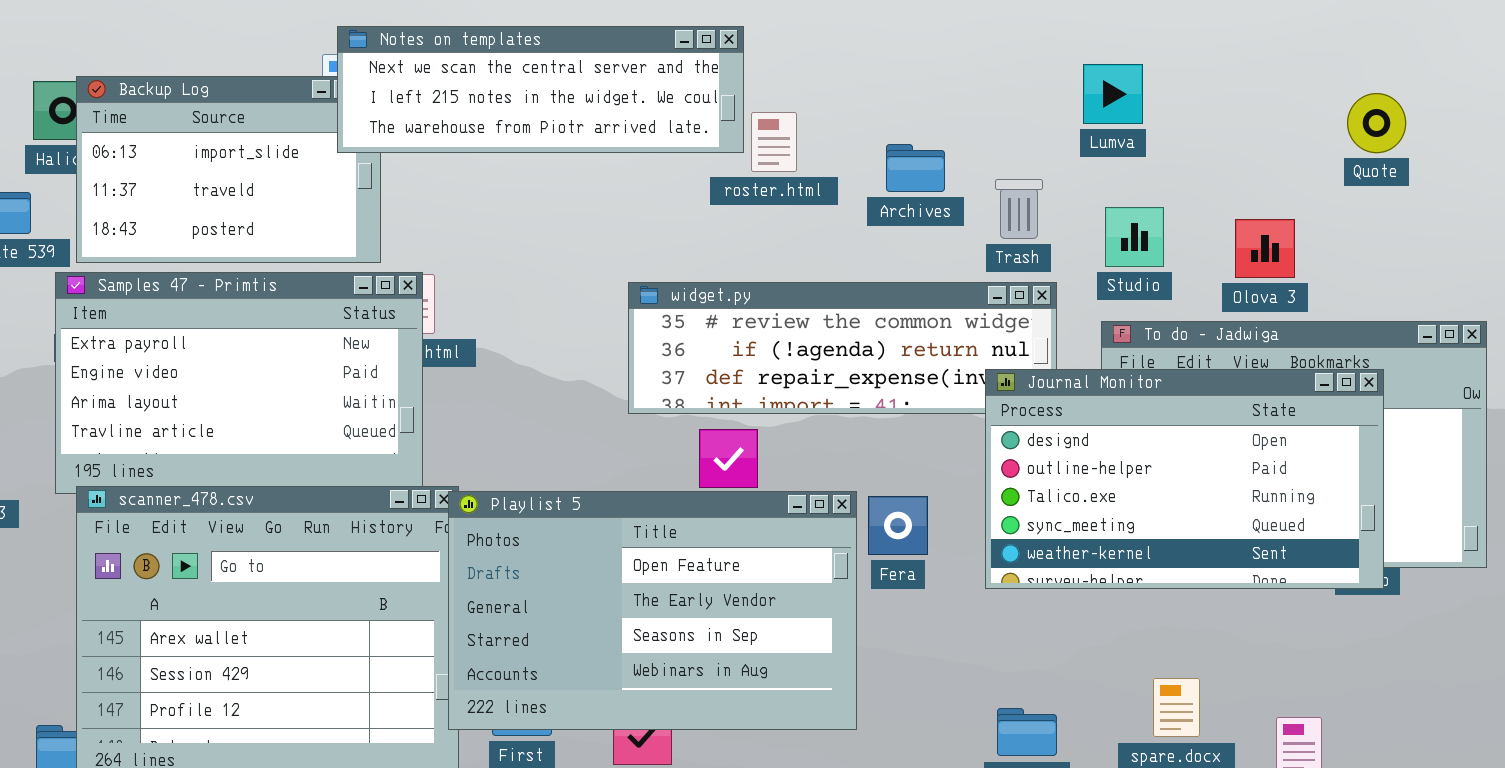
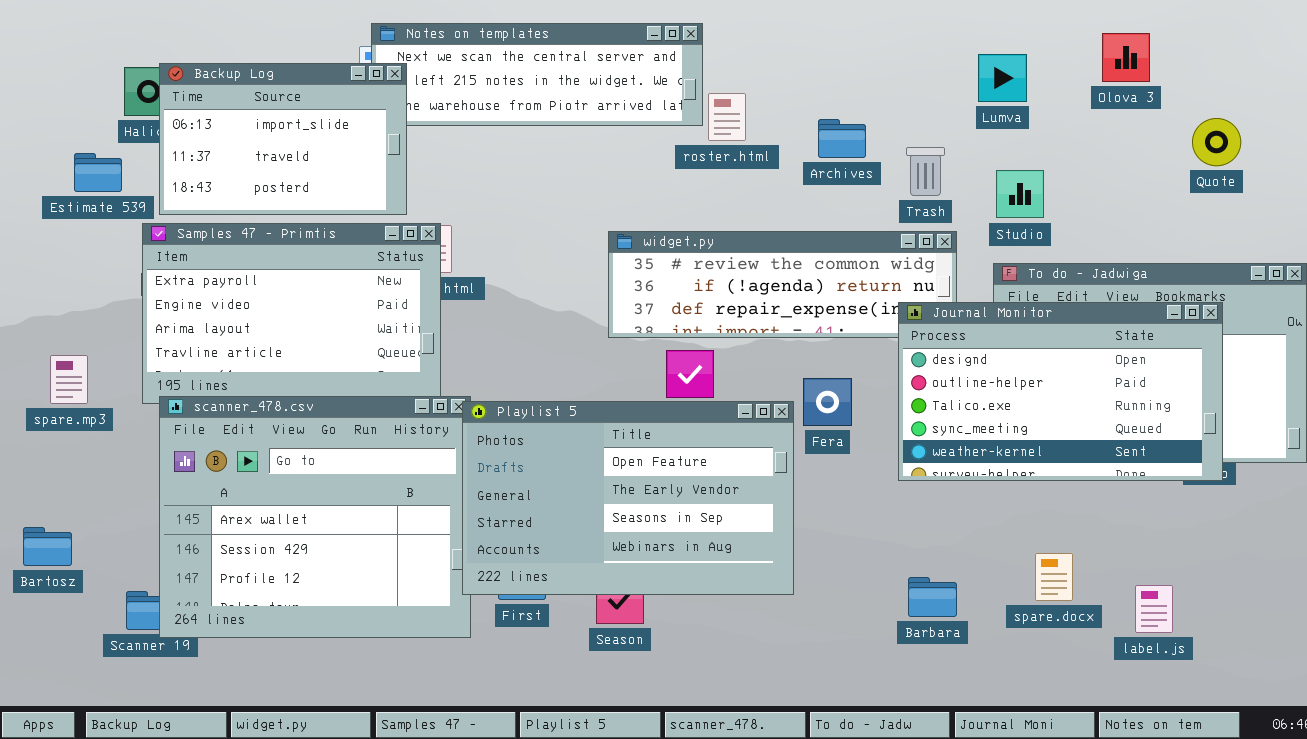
Backup Log: [76,76,381,263] -> [159,63,407,215], raised
Quote: [1347,93,1406,153] -> [1192,118,1241,166], moved
Olova 3: [1235,219,1295,278] -> [1102,33,1150,82], moved
Fera: [868,496,928,555] -> [803,378,852,426], moved

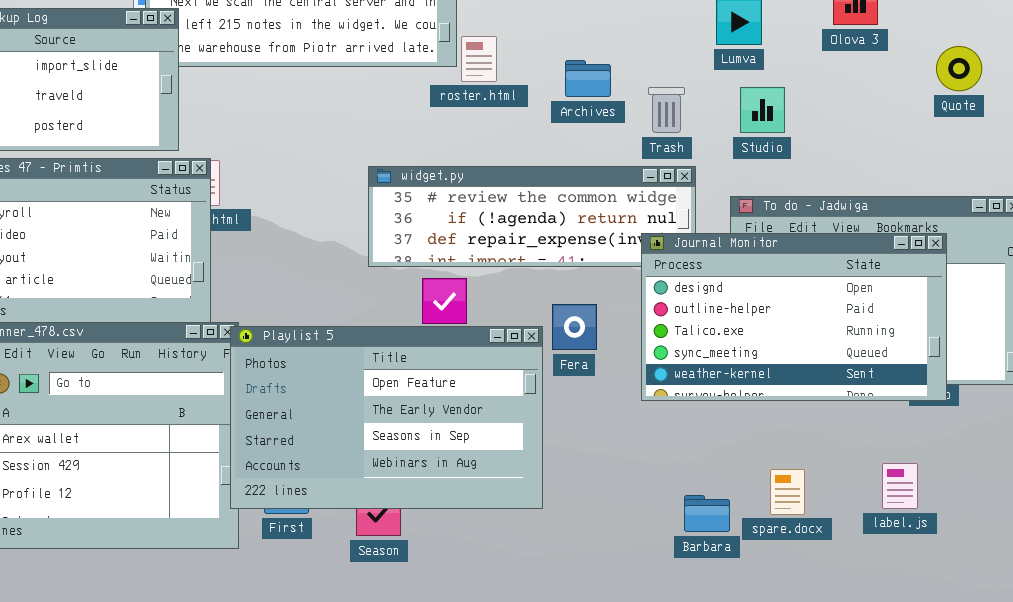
Quote: [1192,118,1241,166] -> [936,46,982,91], moved
Studio: [996,170,1044,218] -> [740,87,785,133], moved
Barbara: [908,577,957,617] -> [684,495,730,532], moved
label.js: [1135,585,1173,633] -> [882,463,918,509], moved

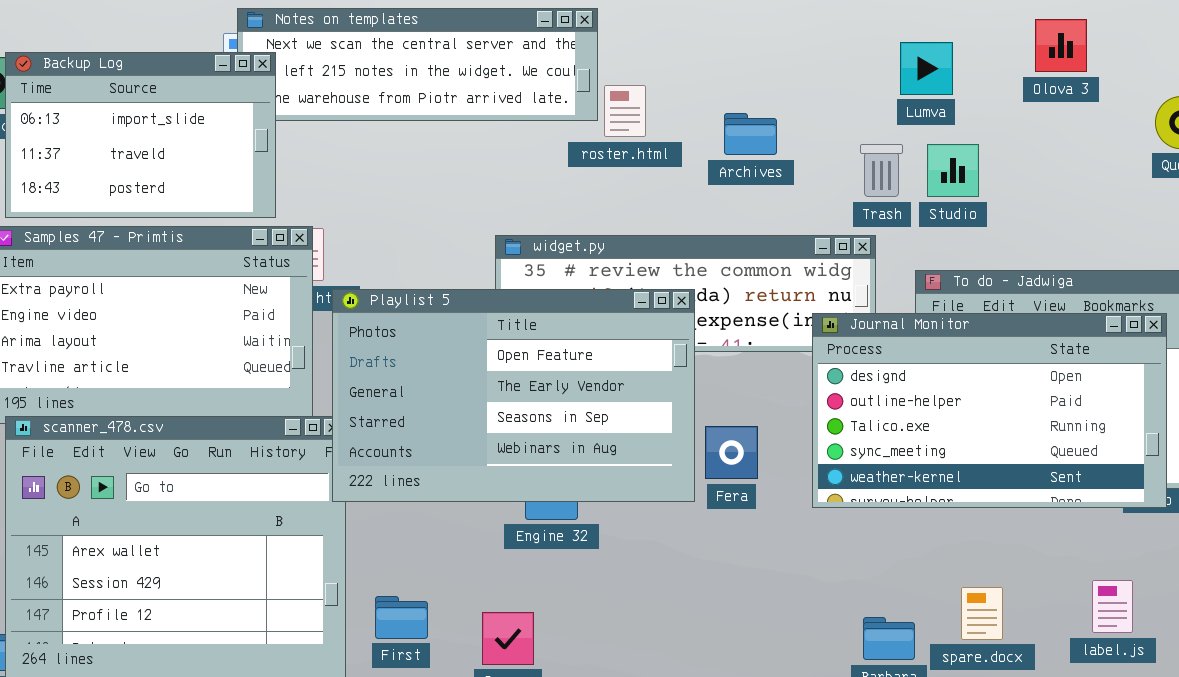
Trash: [648,87,685,133] -> [860,144,903,197], moved
Fera: [552,304,597,350] -> [705,426,758,479], moved
Playlist 5: [230,326,543,509] -> [332,289,695,502], moved

